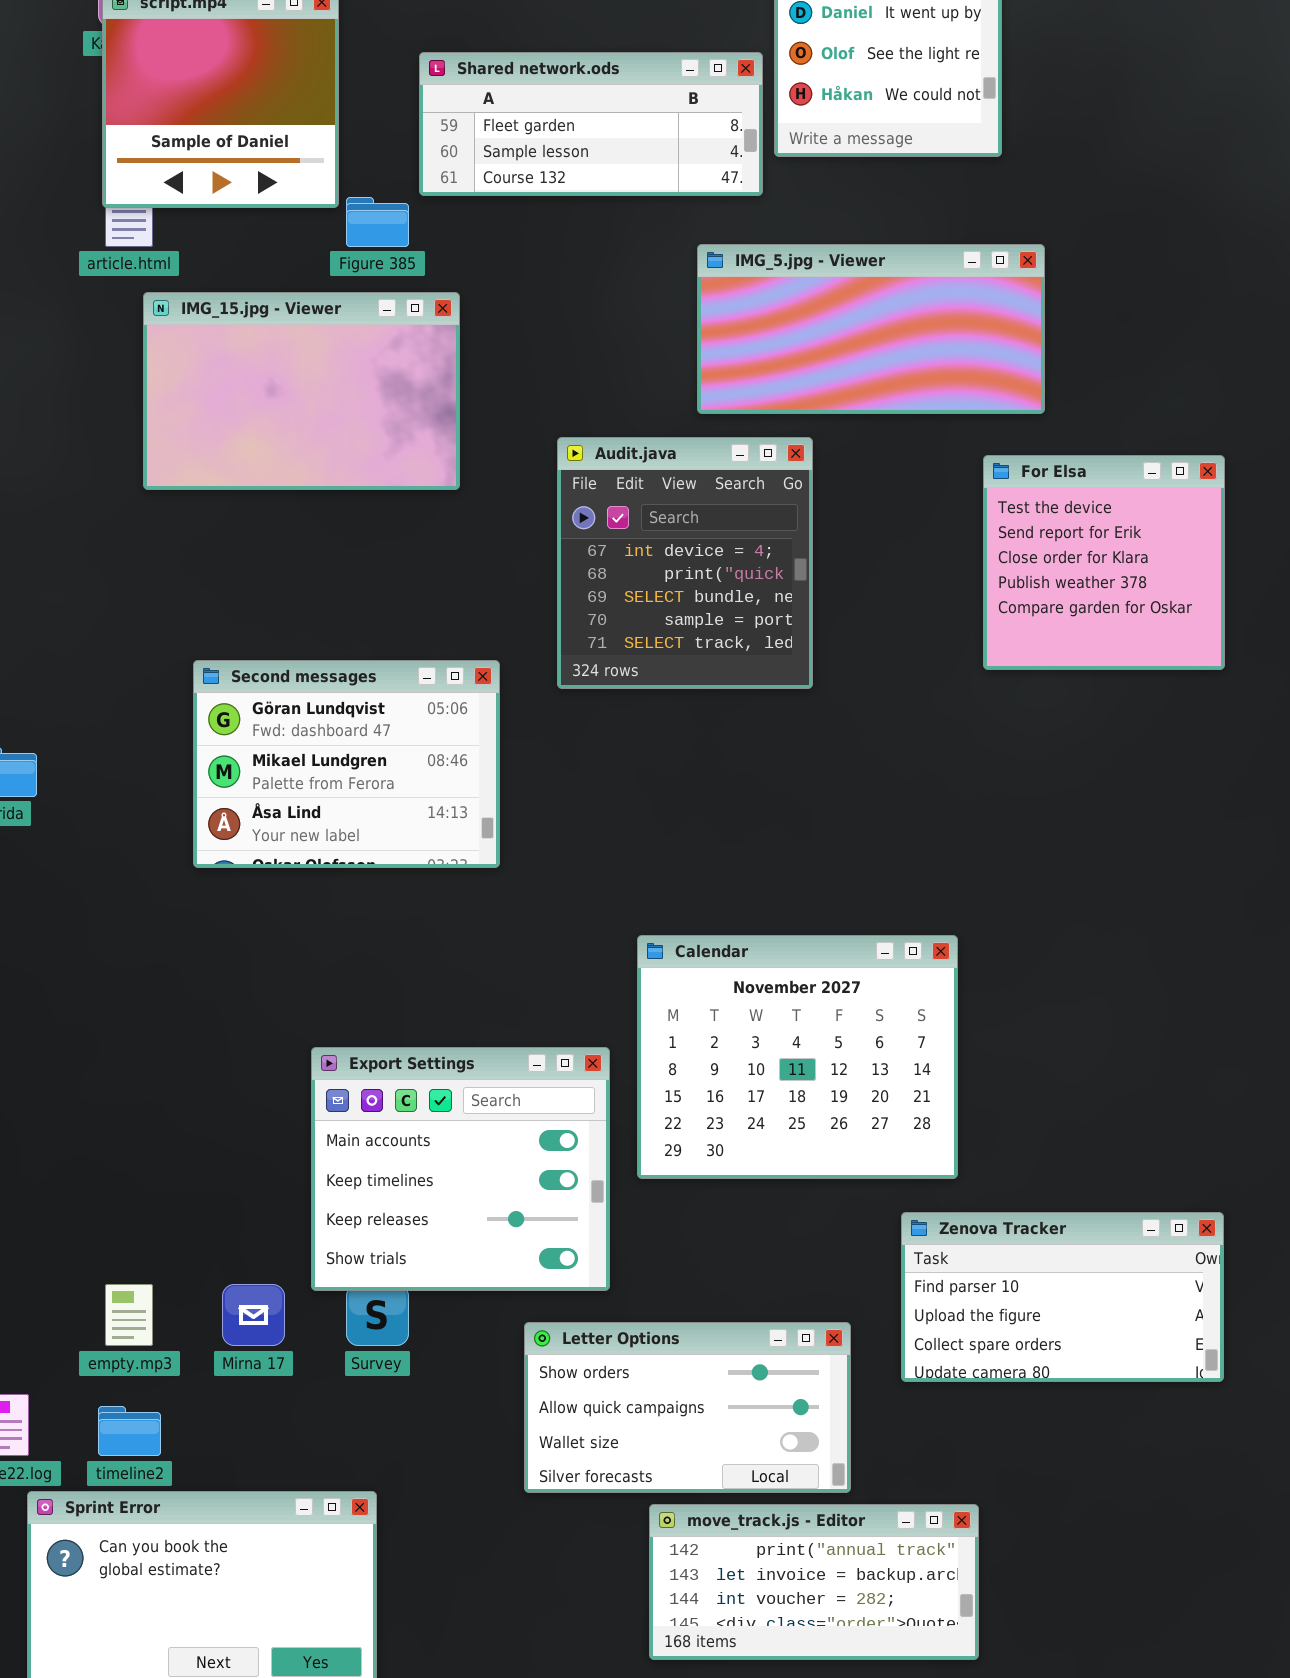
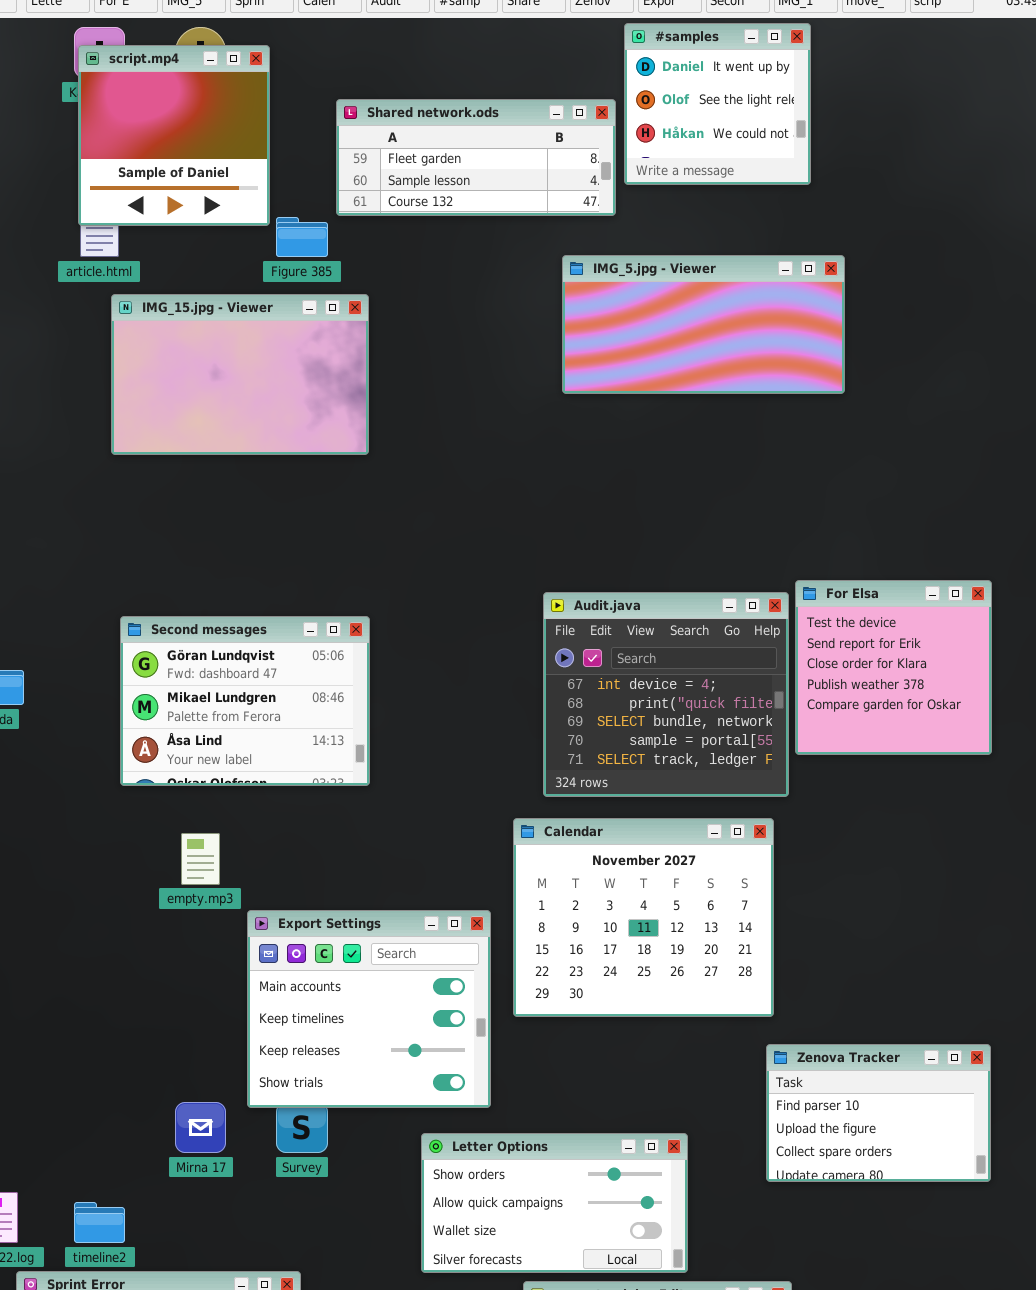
Audit.java: [557,437,813,689] -> [543,592,789,797], moved, resized
For Elsa: [983,455,1225,670] -> [795,580,992,755], moved
Second messages: [193,660,500,868] -> [120,616,370,786], moved
Zenova Tracker: [901,1212,1224,1382] -> [766,1044,991,1182], resized
empty.mp3: [105,1284,153,1346] -> [181,833,220,885], moved

